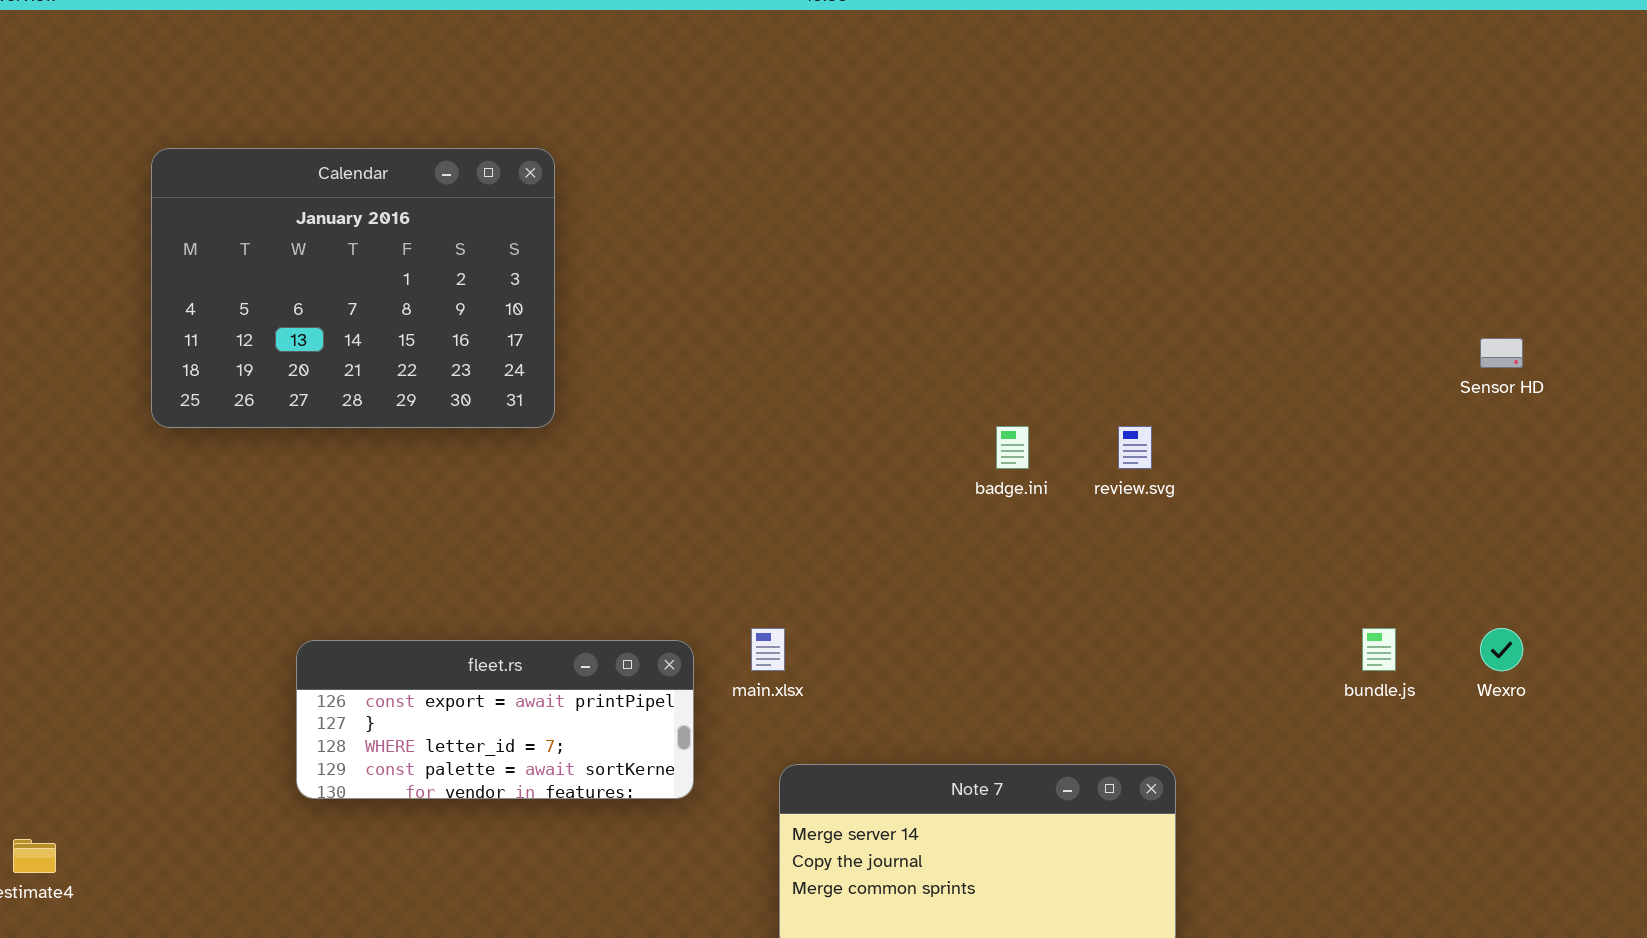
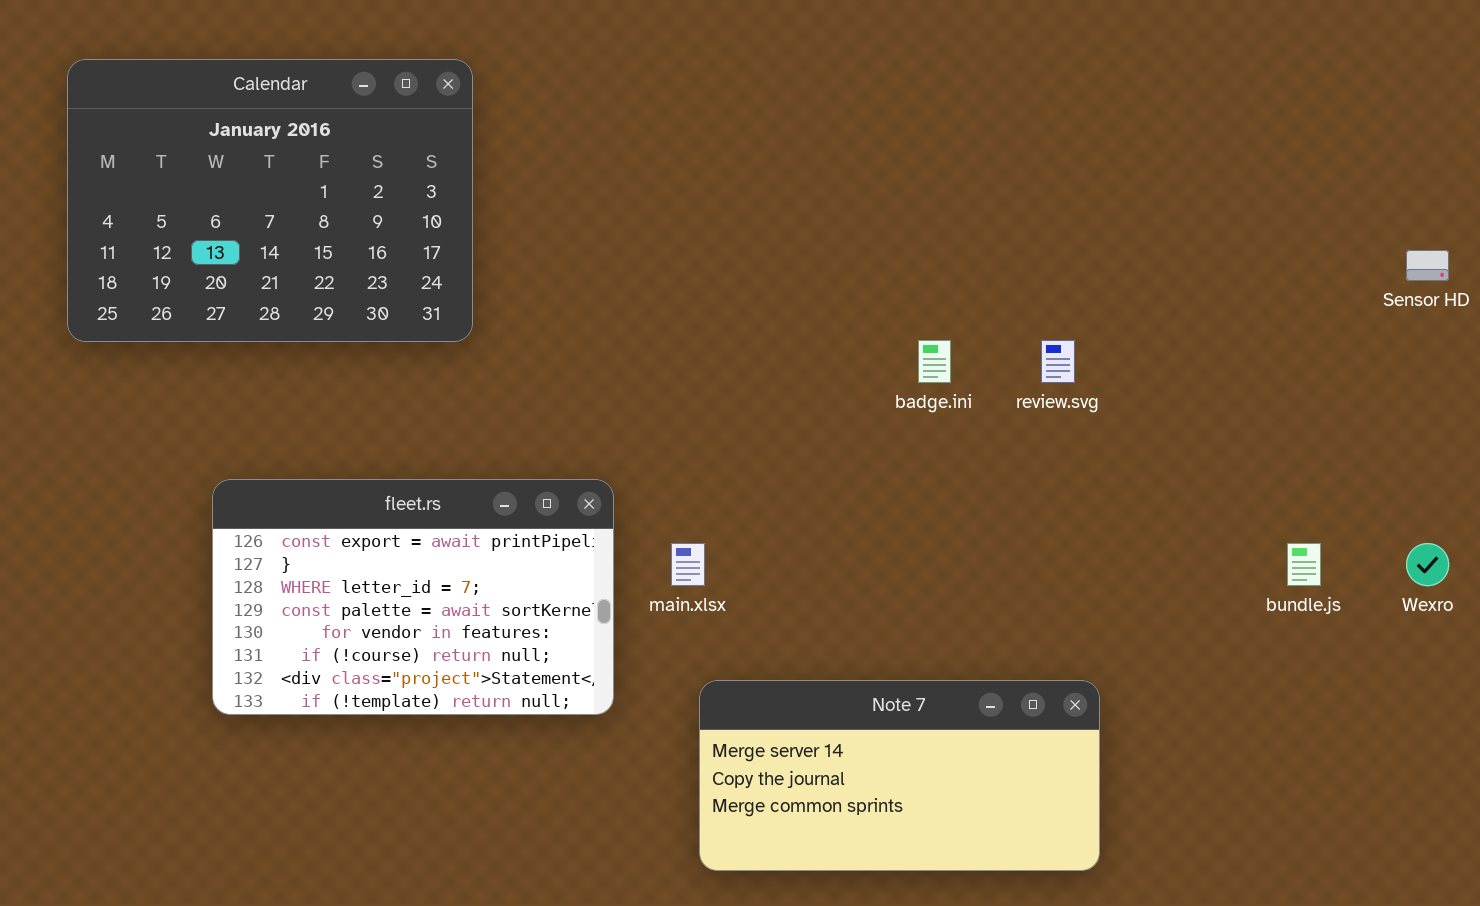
fleet.rs: [296,640,694,799] -> [212,479,614,715], resized

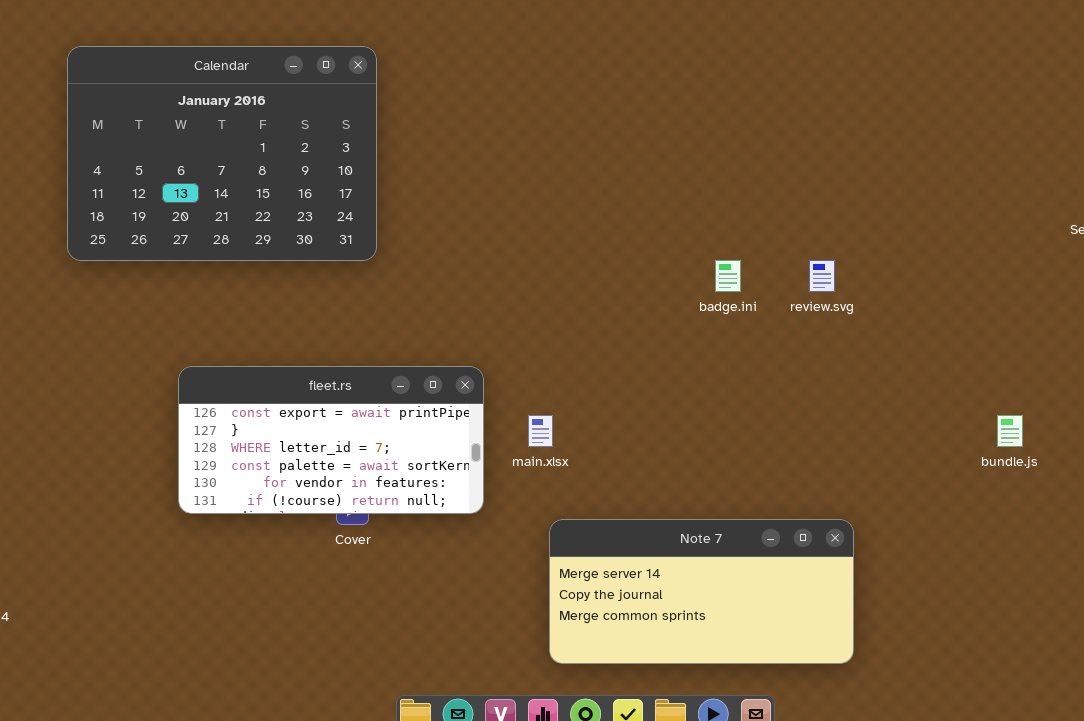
fleet.rs: [212,479,614,715] -> [178,366,484,514], resized

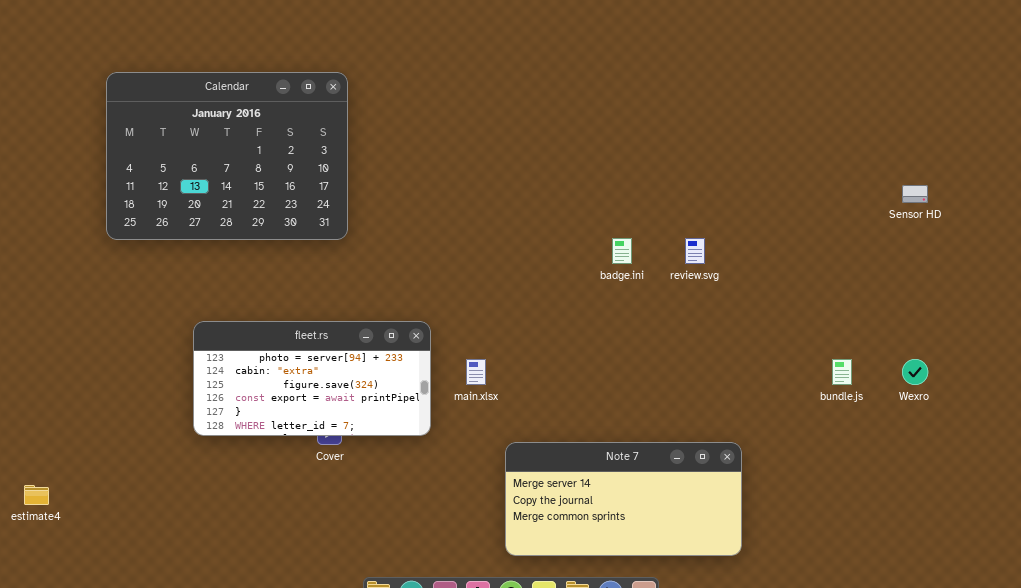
fleet.rs: [178,366,484,514] -> [193,321,431,436], scrolled up 3 rows
Note 7: [549,519,854,664] -> [505,442,742,556], moved

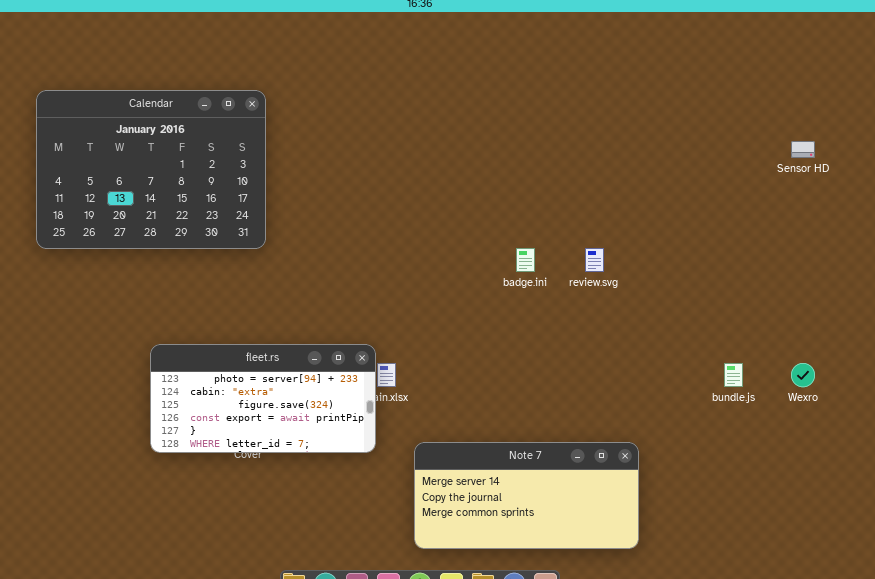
Sensor HD: [902,185,928,203] -> [791,141,815,158], moved
fleet.rs: [193,321,431,436] -> [150,344,376,453], moved

